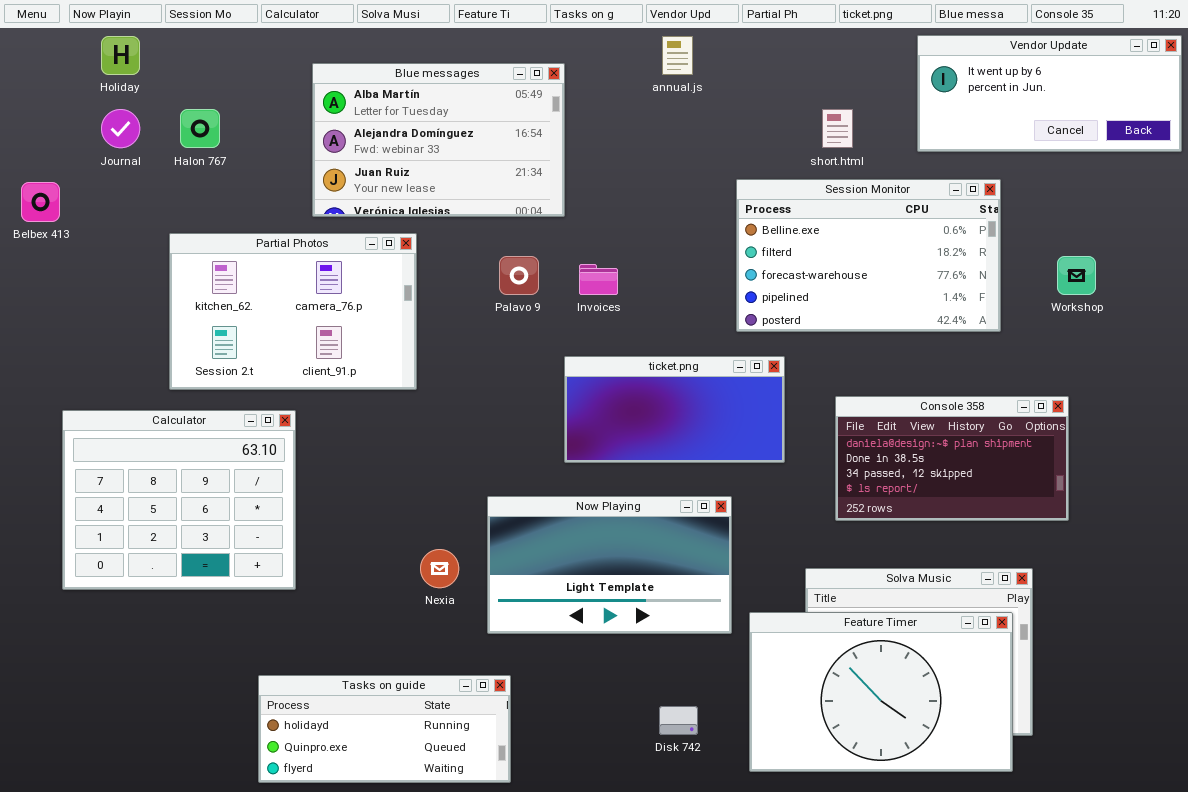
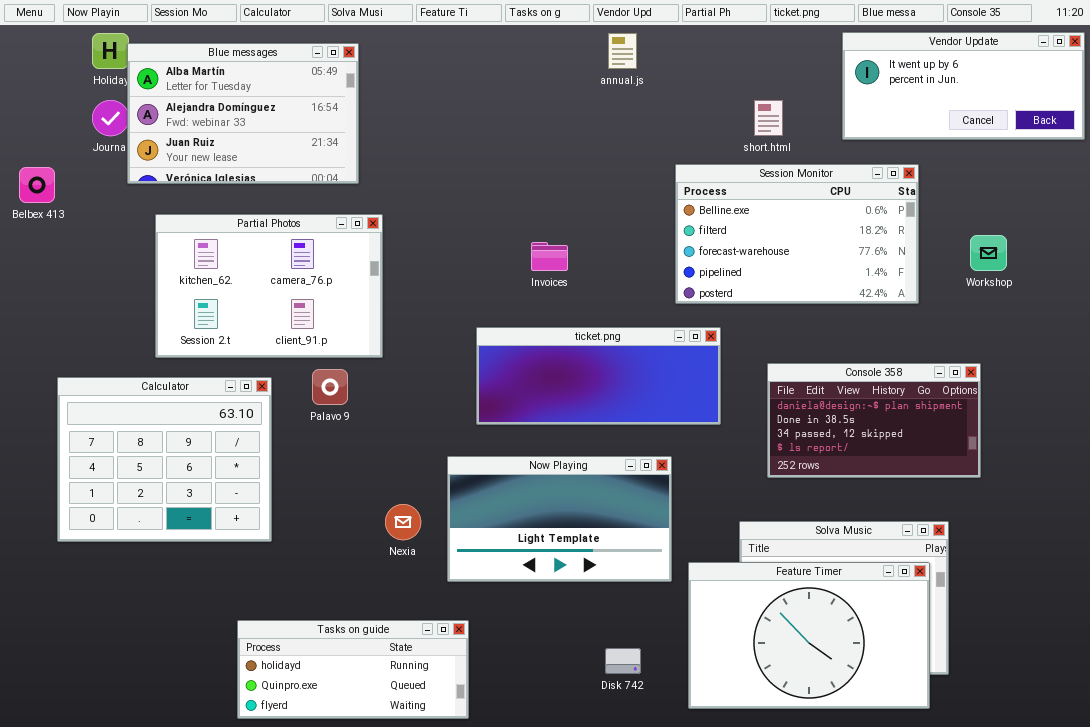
Blue messages: [312,63,565,217] -> [127,43,359,184], moved
Palavo 9: [499,256,539,295] -> [312,369,348,405], moved
ticket.png: [564,356,785,463] -> [476,327,721,425], resized

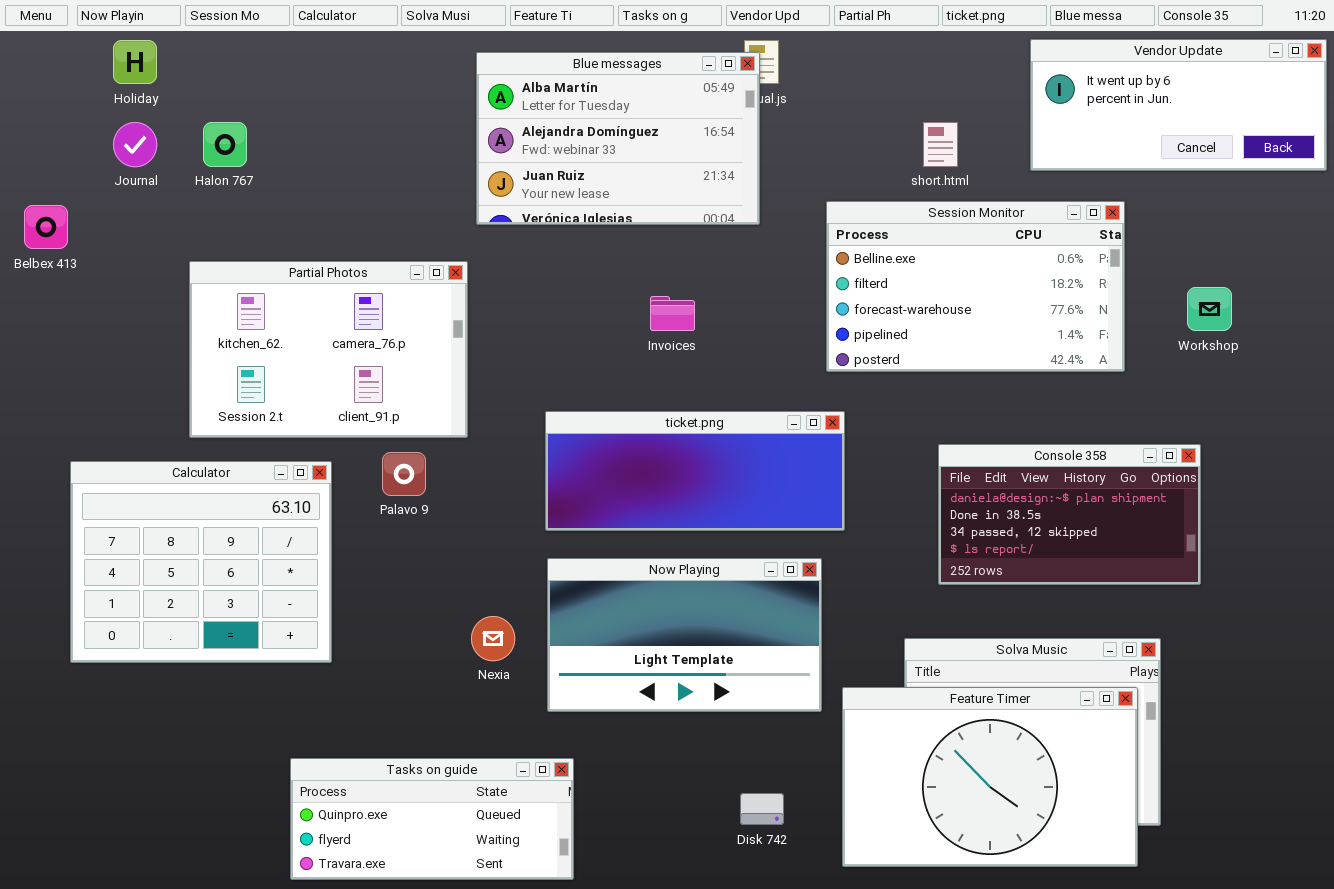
Blue messages: [127,43,359,184] -> [476,52,760,225], moved
ticket.png: [476,327,721,425] -> [545,411,845,531], moved
Tasks on guide: [237,620,469,719] -> [290,758,574,880], scrolled down 1 row

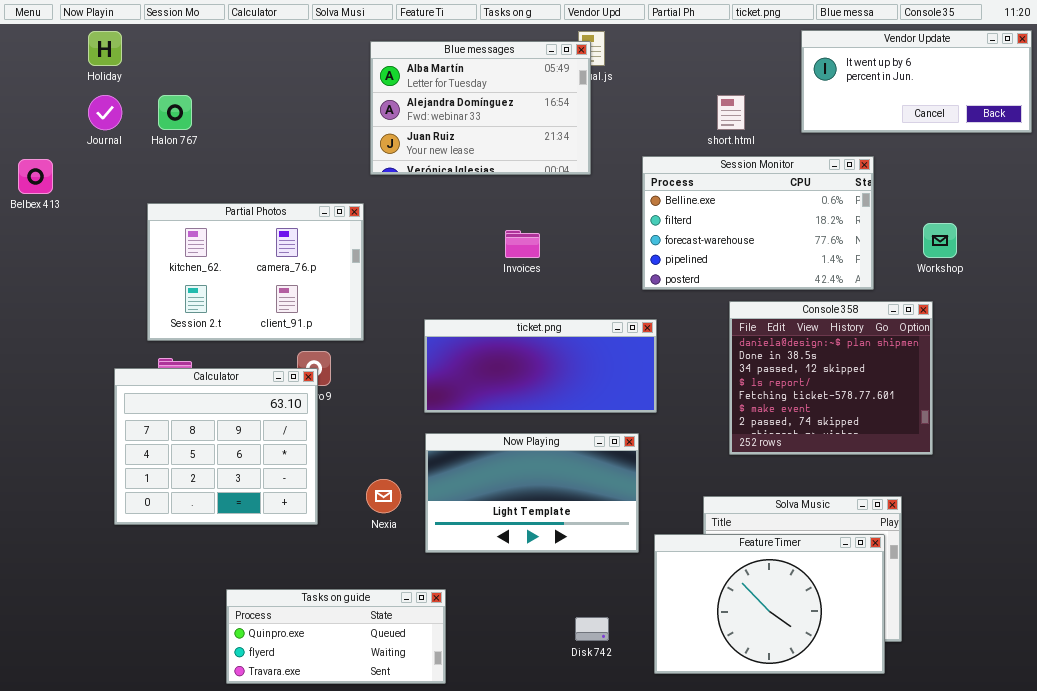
Console 358: [938,444,1201,585] -> [729,301,933,455], resized
Calculator: [70,461,332,663] -> [114,368,318,525], moved

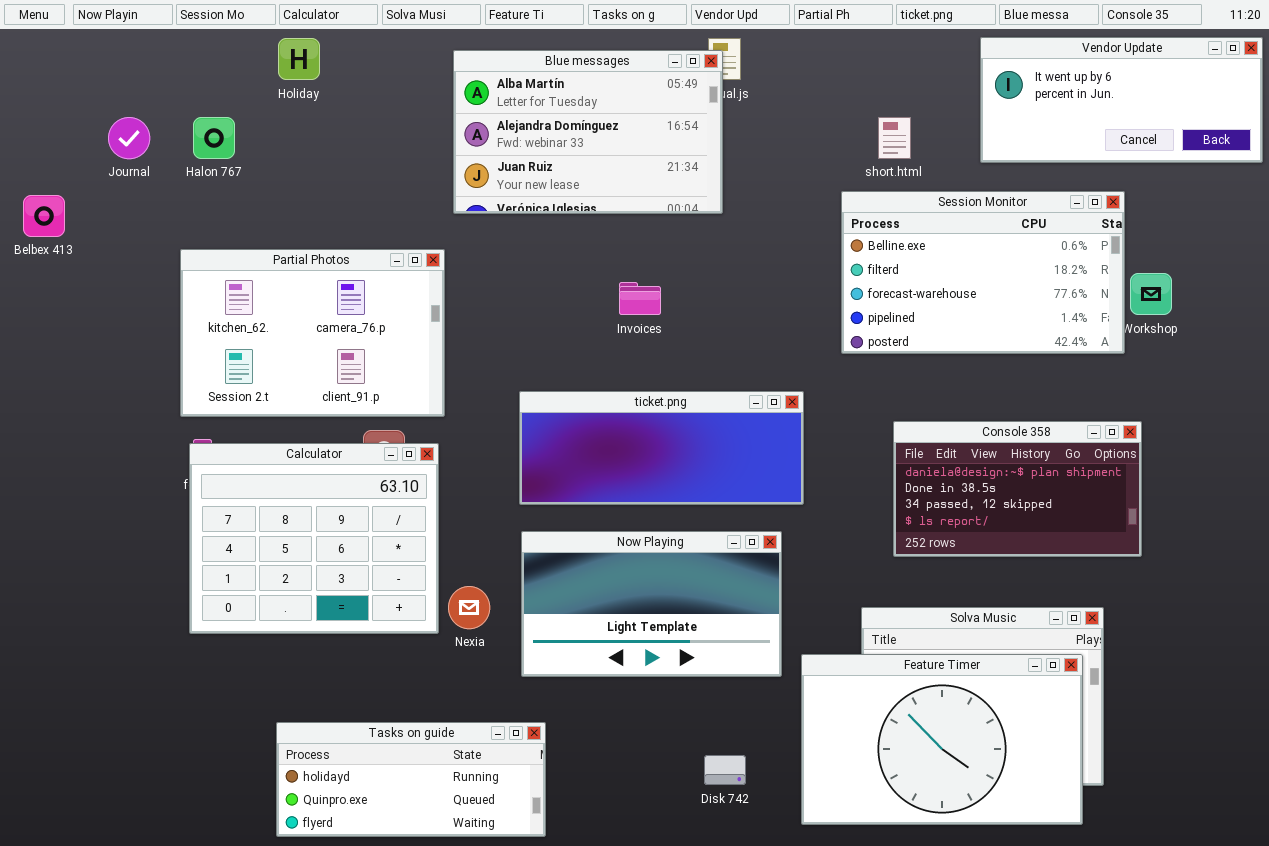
Holiday: [88,31,122,66] -> [278,38,320,80], moved
Session Monitor: [642,156,874,290] -> [841,191,1125,354], moved
Console 358: [729,301,933,455] -> [893,421,1142,557], resized
Calculator: [114,368,318,525] -> [189,443,439,634], moved
Tasks on guide: [226,589,446,684] -> [276,722,546,837], scrolled up 1 row

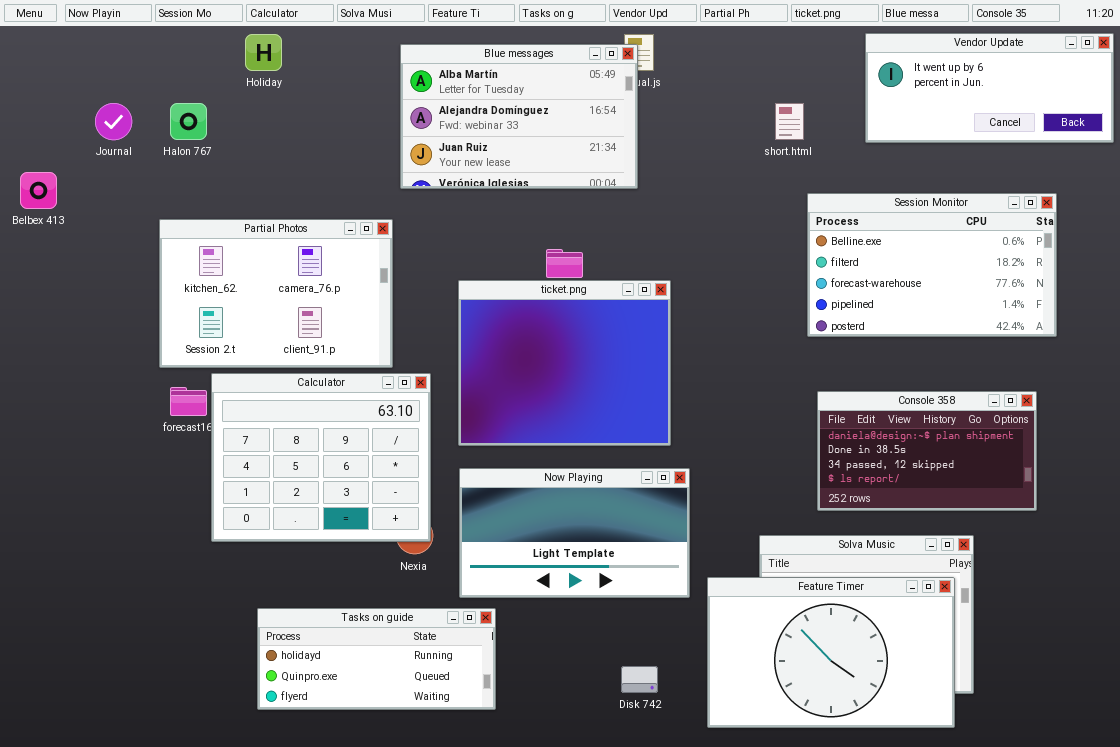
Session Monitor: [841,191,1125,354] -> [807,193,1057,337], moved
ticket.png: [519,391,804,505] -> [458,280,671,446], resized
Console 358: [893,421,1142,557] -> [817,391,1037,511], moved
Calculator: [189,443,439,634] -> [211,373,431,542], moved
Tasks on guide: [276,722,546,837] -> [257,608,496,710], moved

